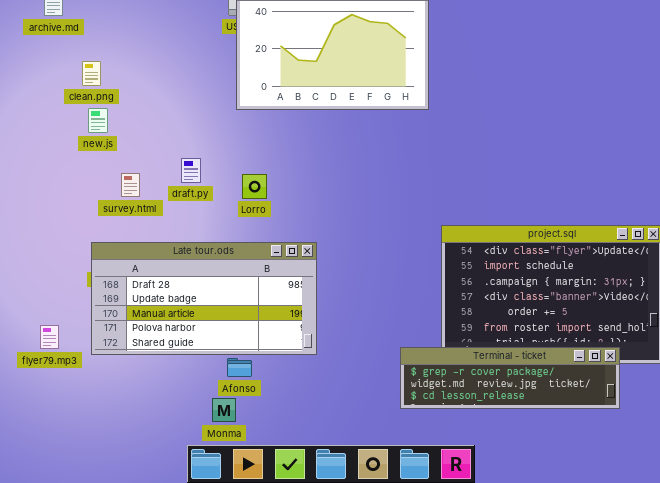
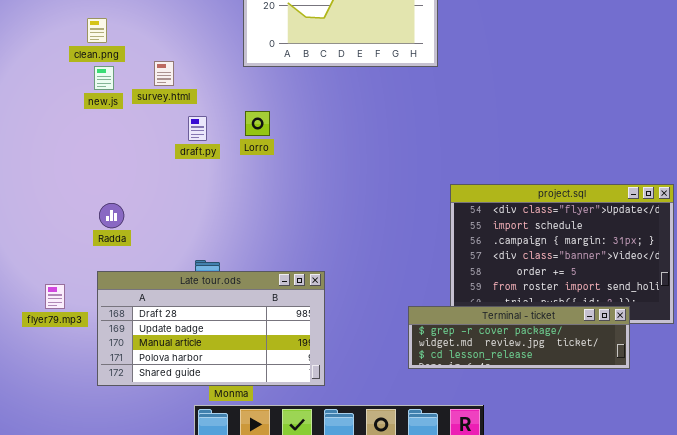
survey.html: [121,173,140,197] -> [154,61,174,86], moved
Lorro: [242,174,267,199] -> [245,111,270,136], moved
Late tour.ods: [91,242,317,355] -> [97,271,325,386], moved

